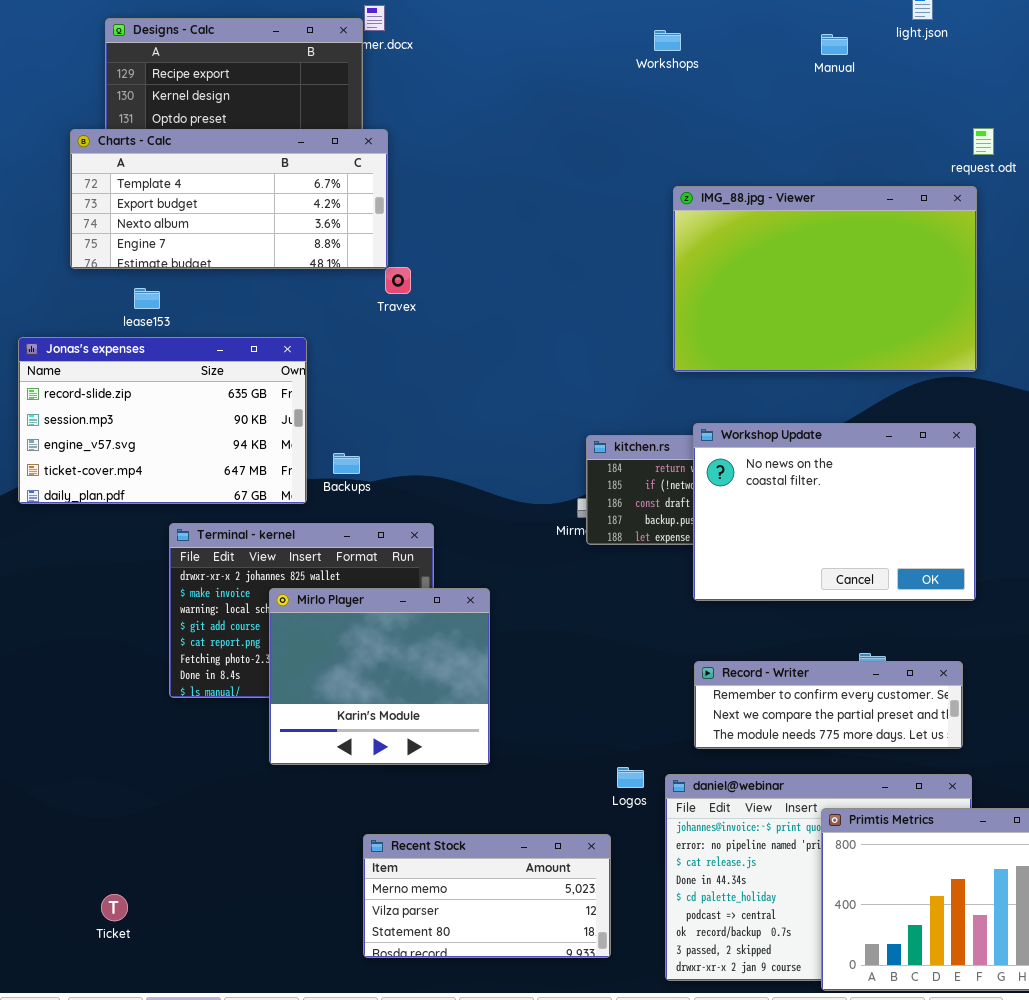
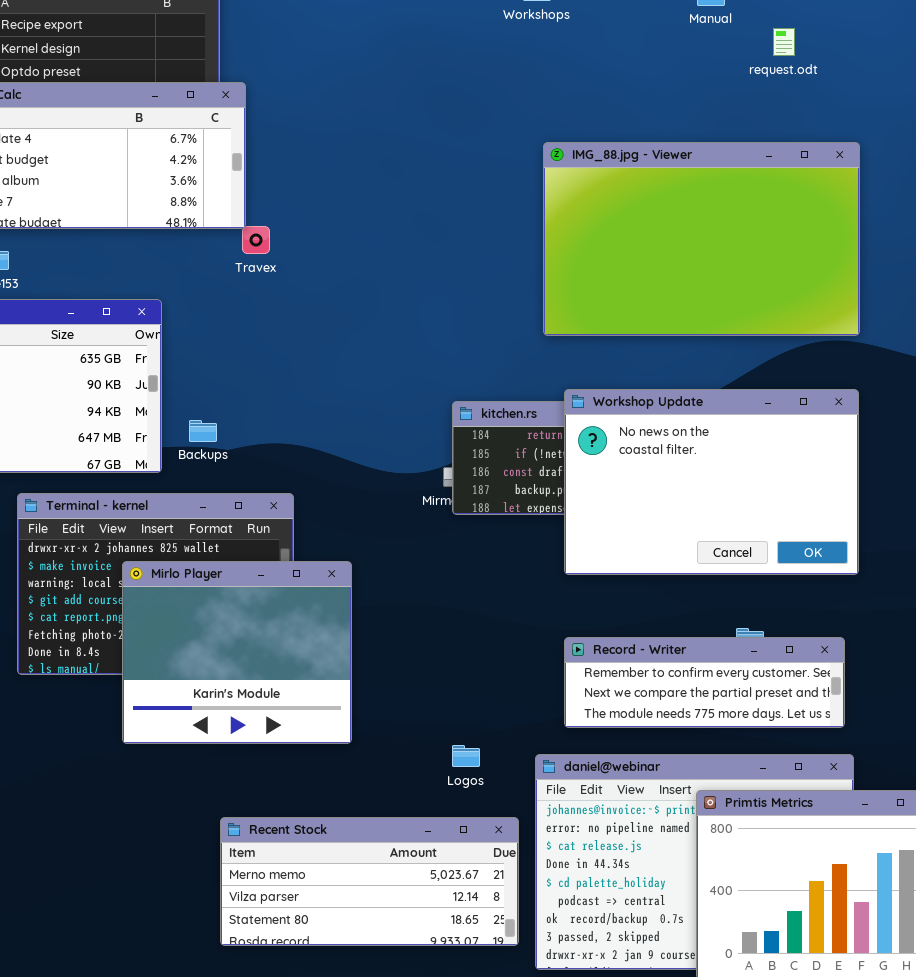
request.odt: [973,128,994,155] -> [773,28,795,56], moved
Logos: [617,767,644,788] -> [452,745,480,767], moved
Recent Stock: [363,834,611,958] -> [220,817,519,946], resized

